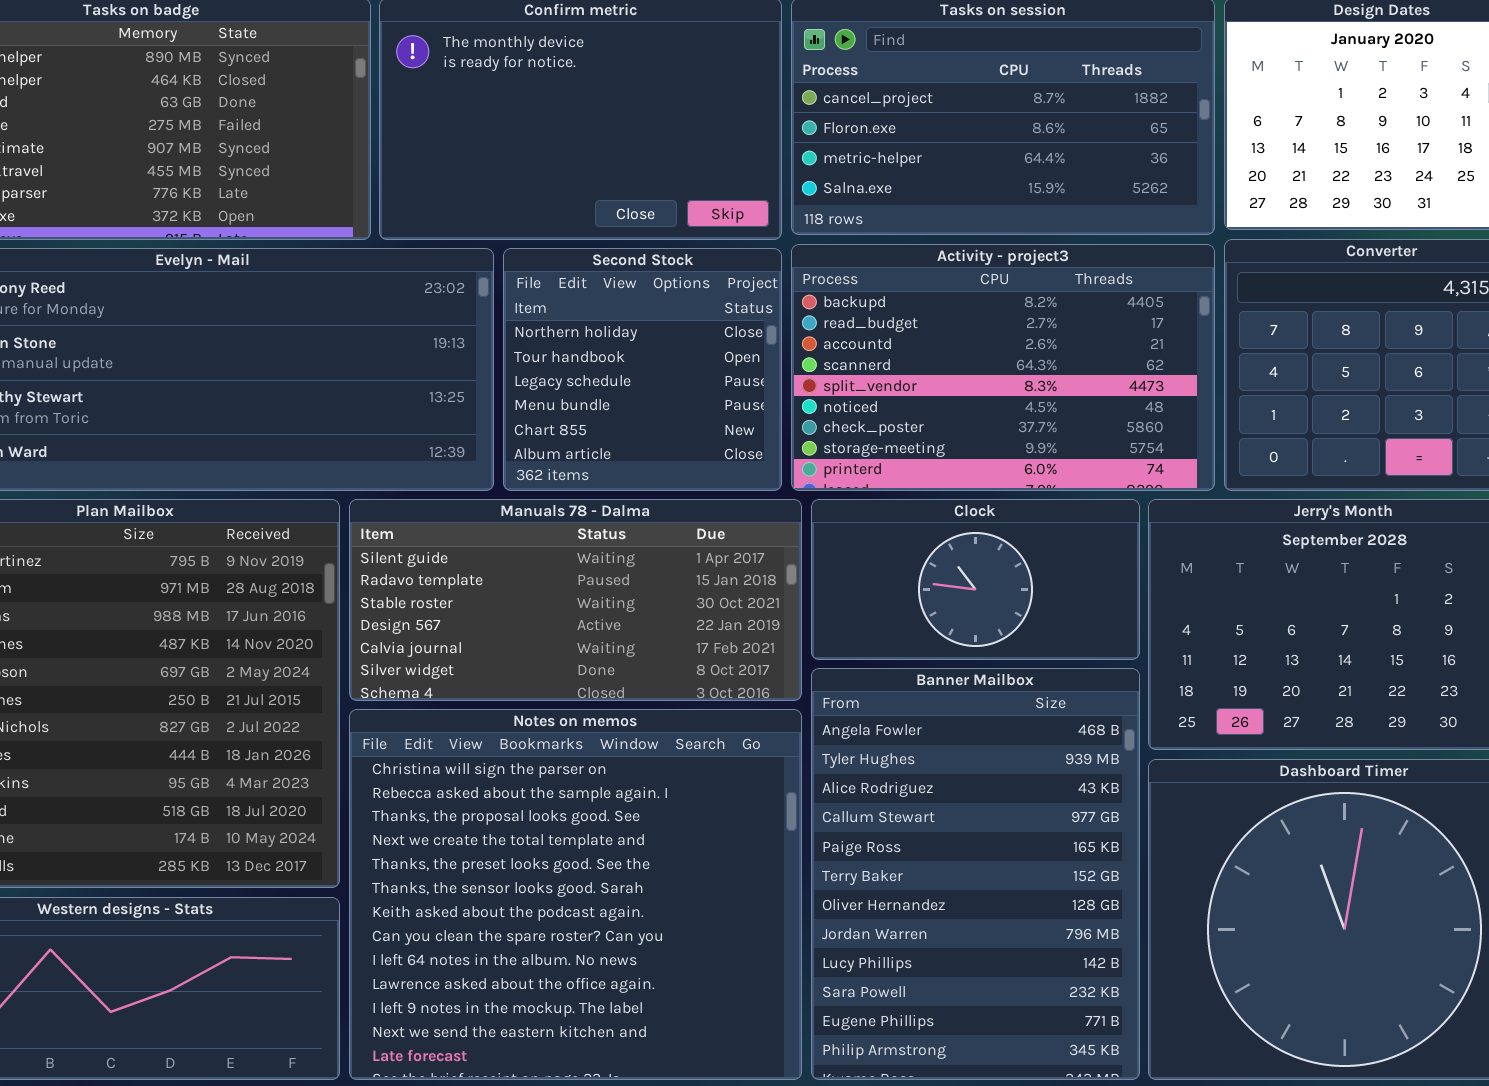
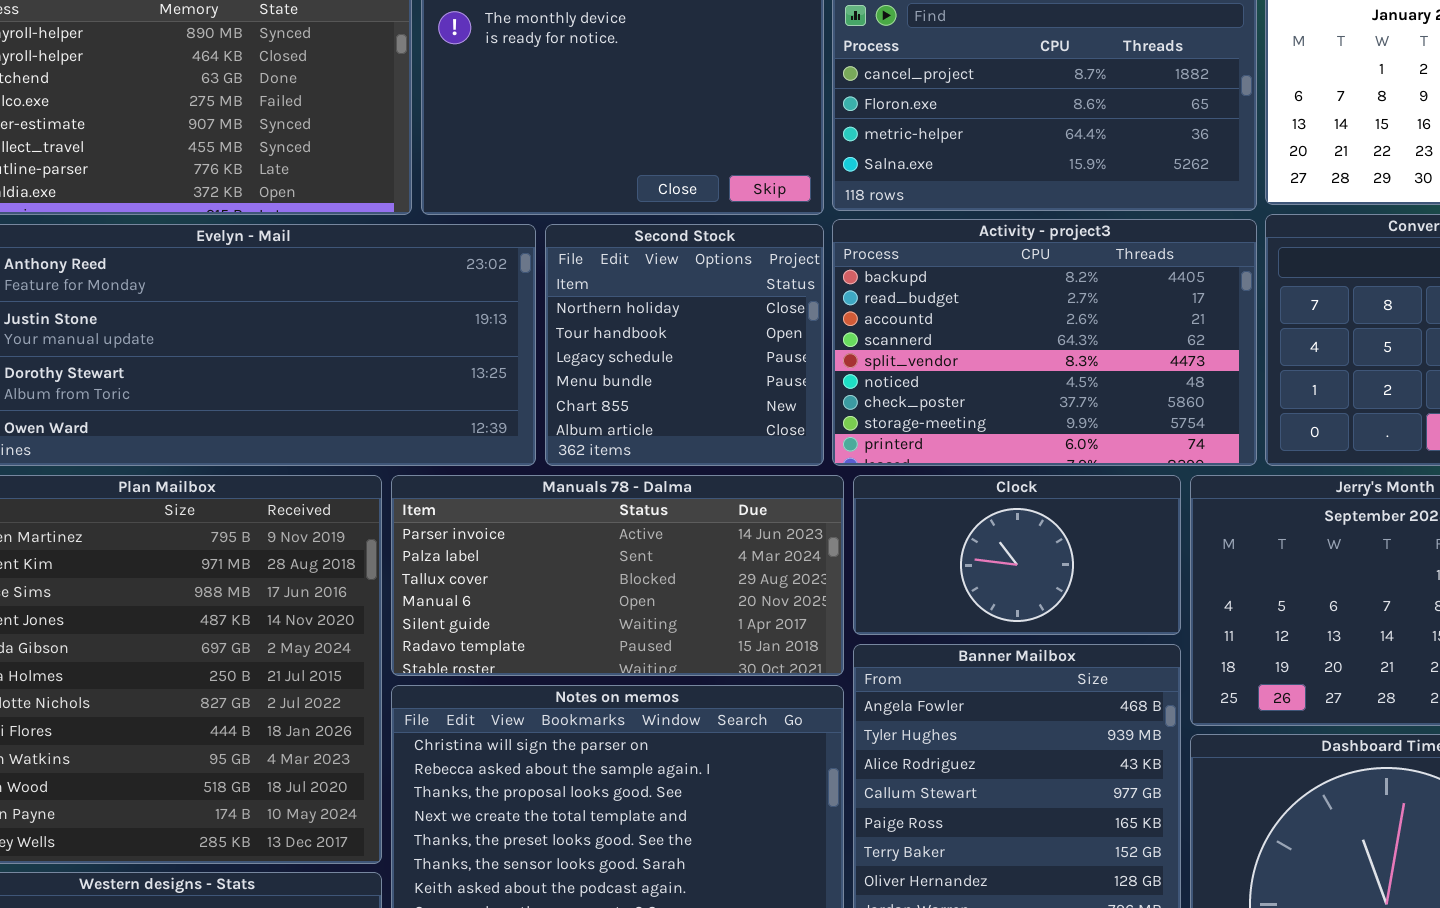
Manuals 78 - Dalma: [349,499,802,701] -> [391,475,844,676], scrolled up 4 rows

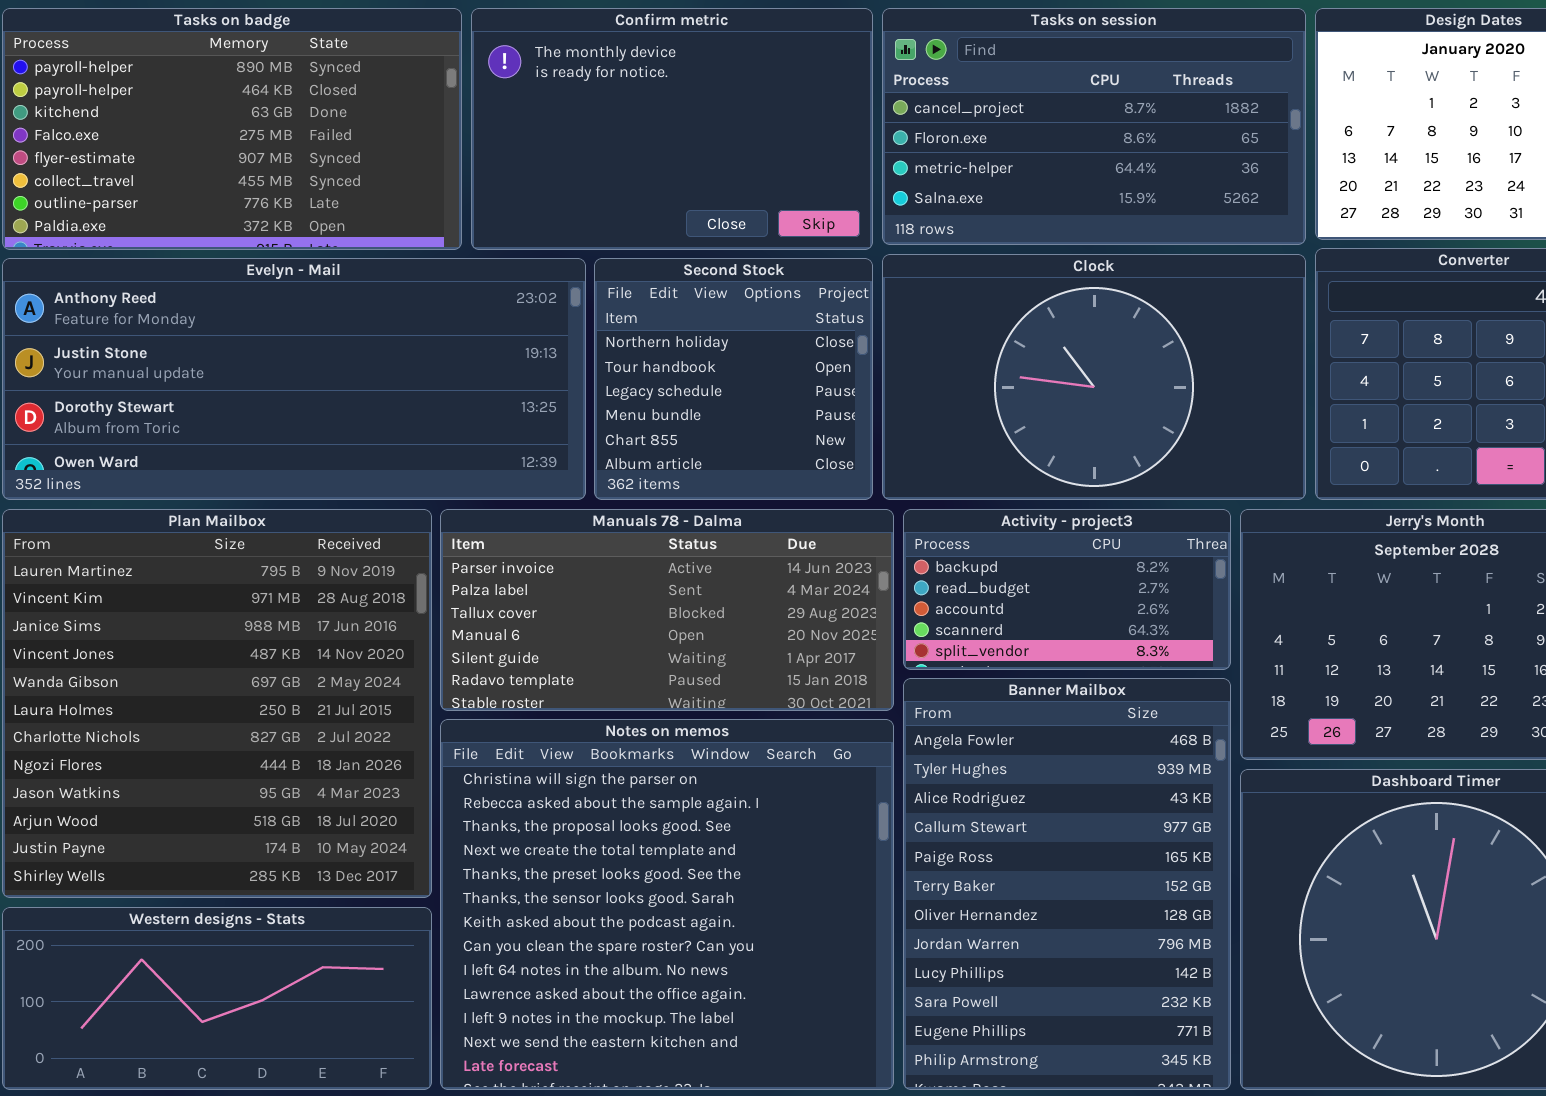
Activity - project3: [832,219,1257,466] -> [903,509,1231,670], moved, resized
Clock: [853,475,1181,635] -> [882,254,1306,500], moved, resized

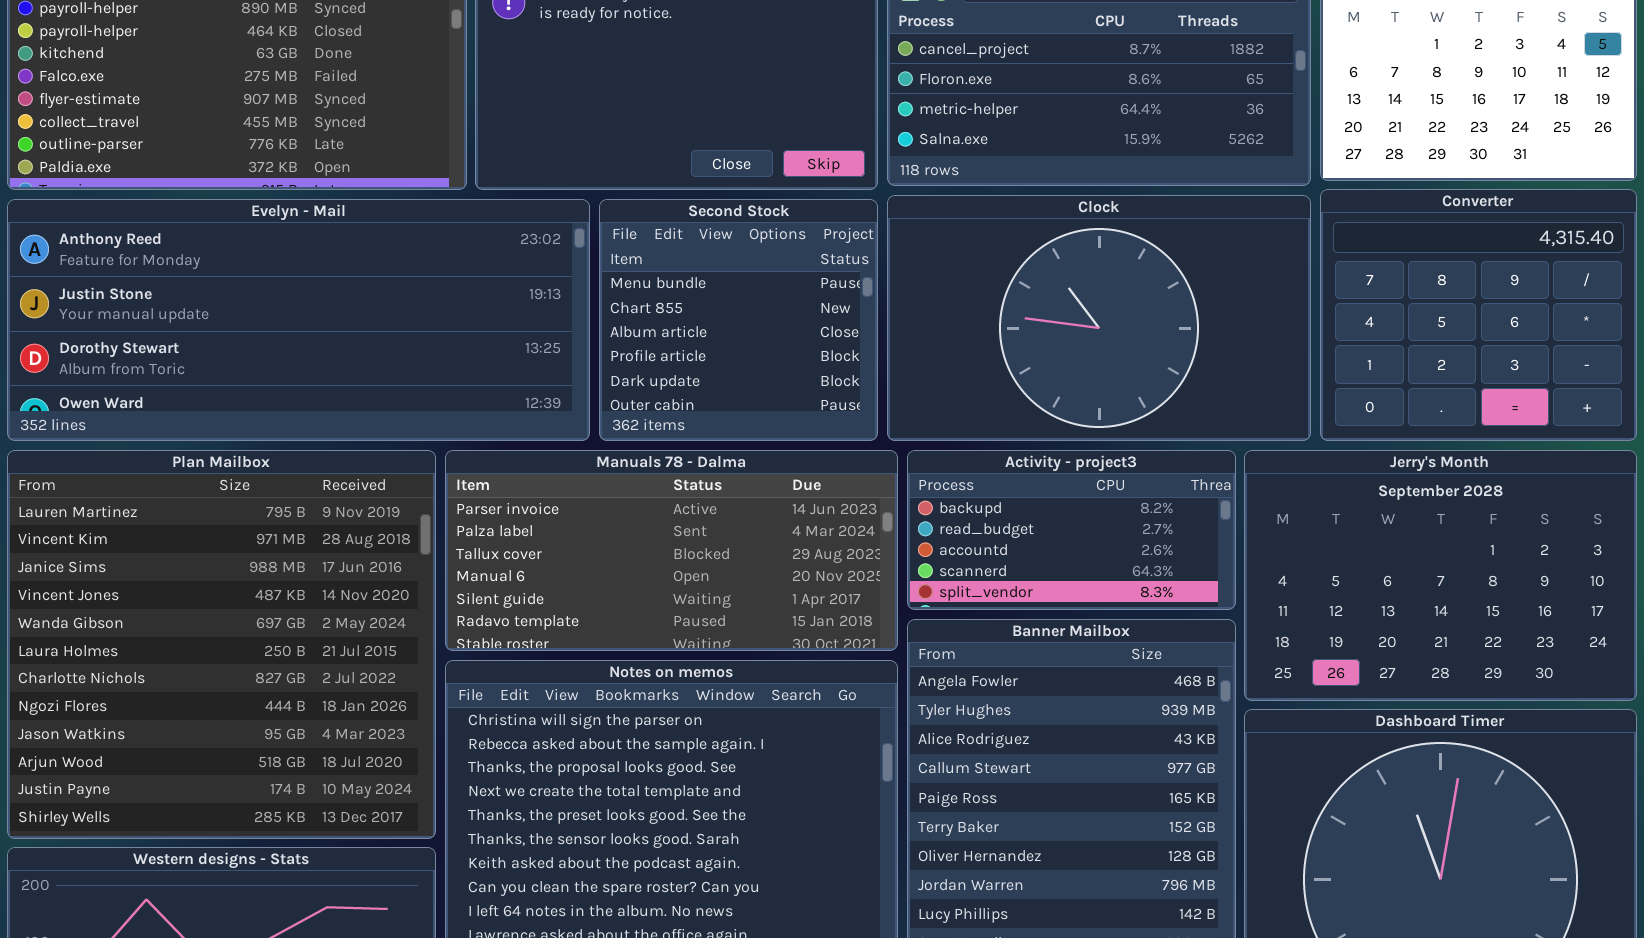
Second Stock: [594,258,873,500] -> [599,199,878,441], scrolled down 3 rows

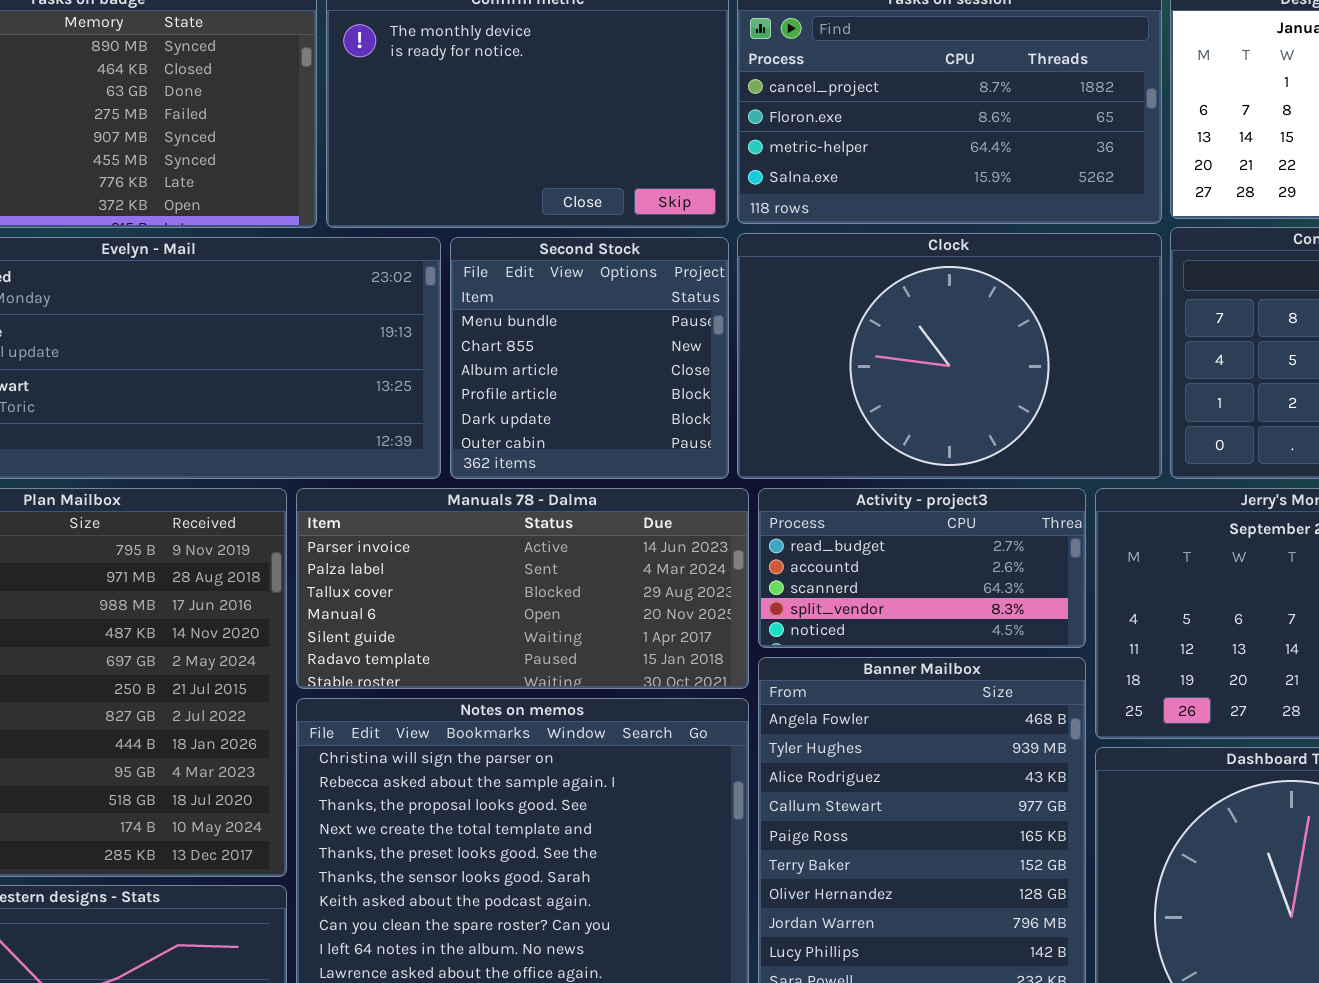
Activity - project3: [907,450,1236,610] -> [758,488,1086,648], scrolled down 1 row

